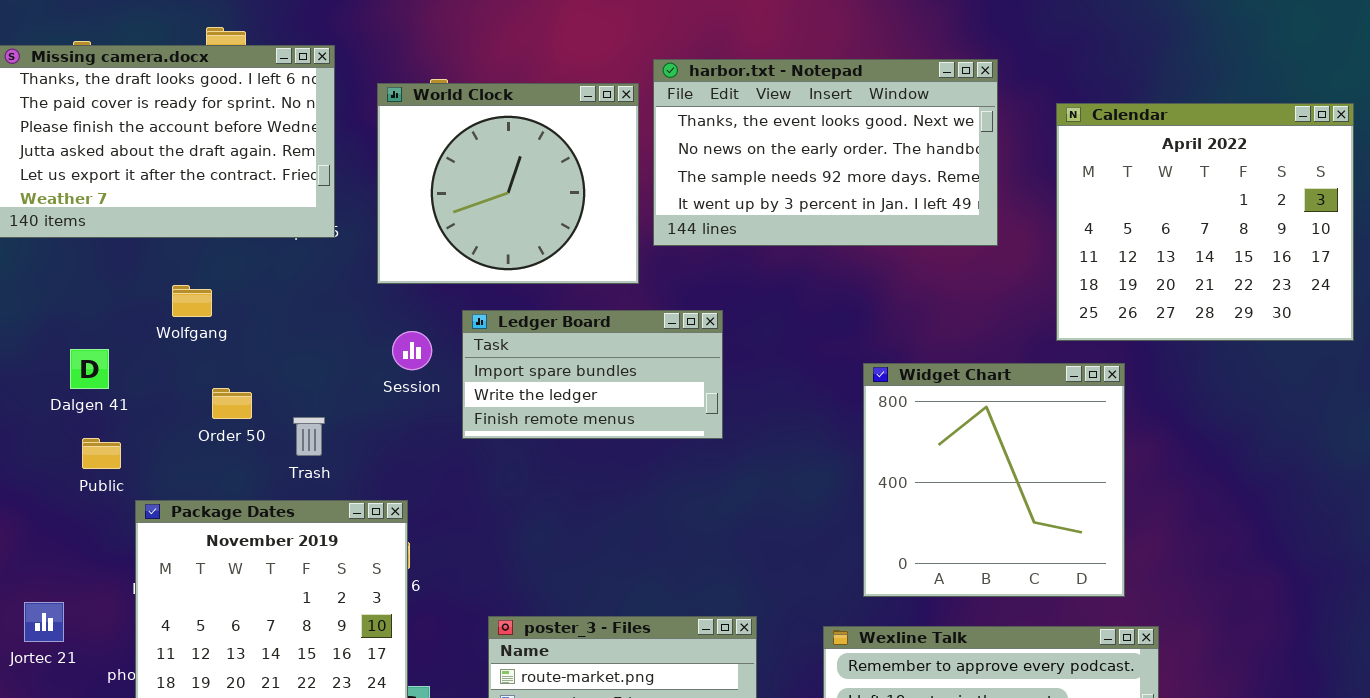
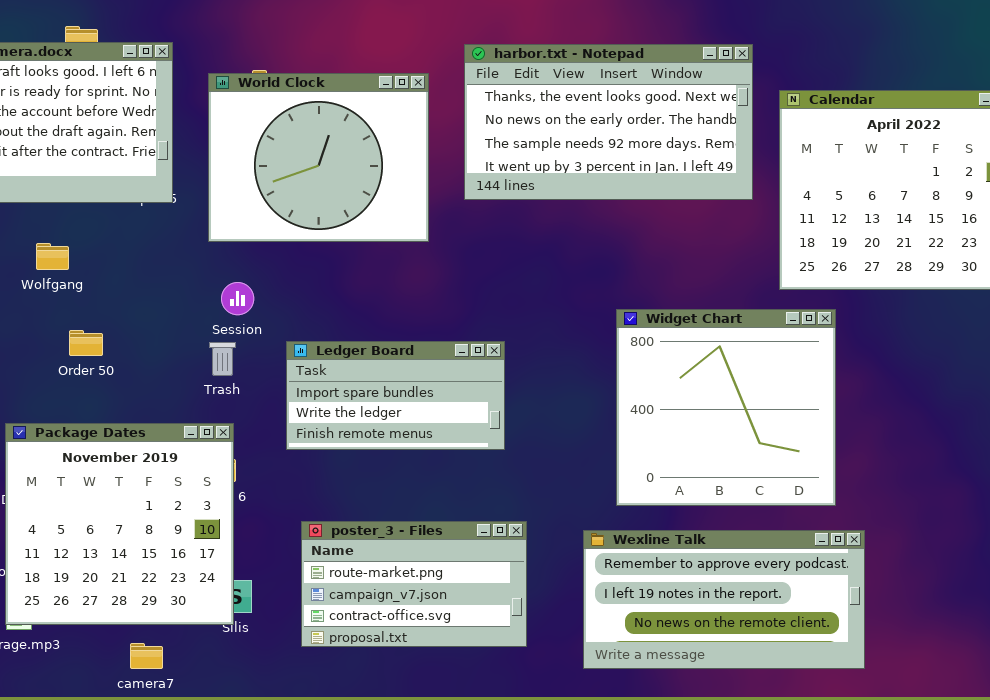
harbor.txt - Notepad: [653,59,998,246] -> [464,44,753,200], moved
Ledger Board: [462,310,723,439] -> [286,341,505,450], moved
Trash: [293,417,325,456] -> [209,342,236,376], moved

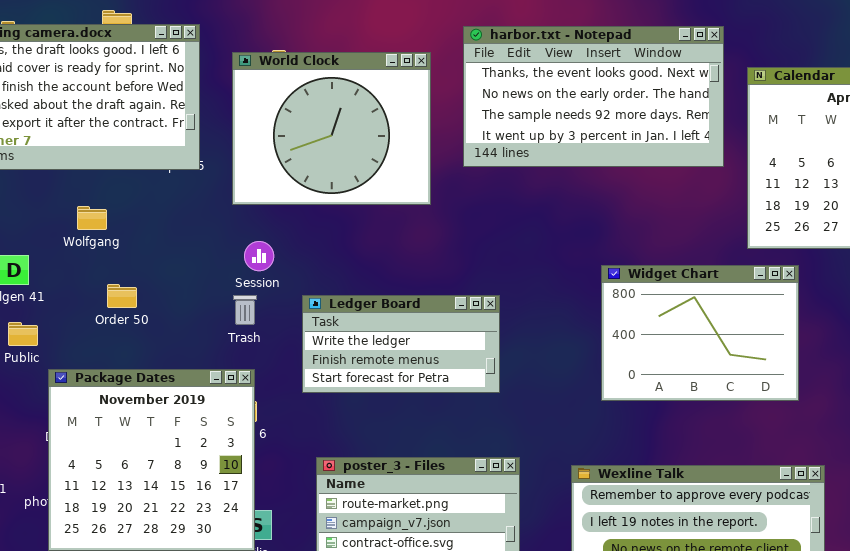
Widget Chart: [616,309,836,506] -> [601,265,799,401], resized
Ledger Board: [286,341,505,450] -> [302,295,500,393], scrolled down 1 row

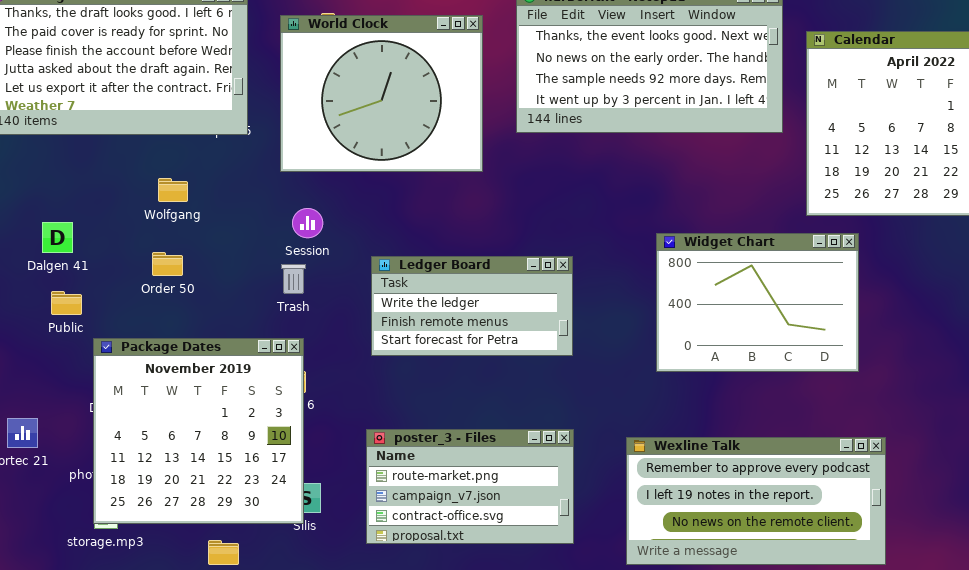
Wolfgang: [77,206,107,230] -> [158,178,188,202], moved
Ledger Board: [302,295,500,393] -> [371,256,573,356], moved

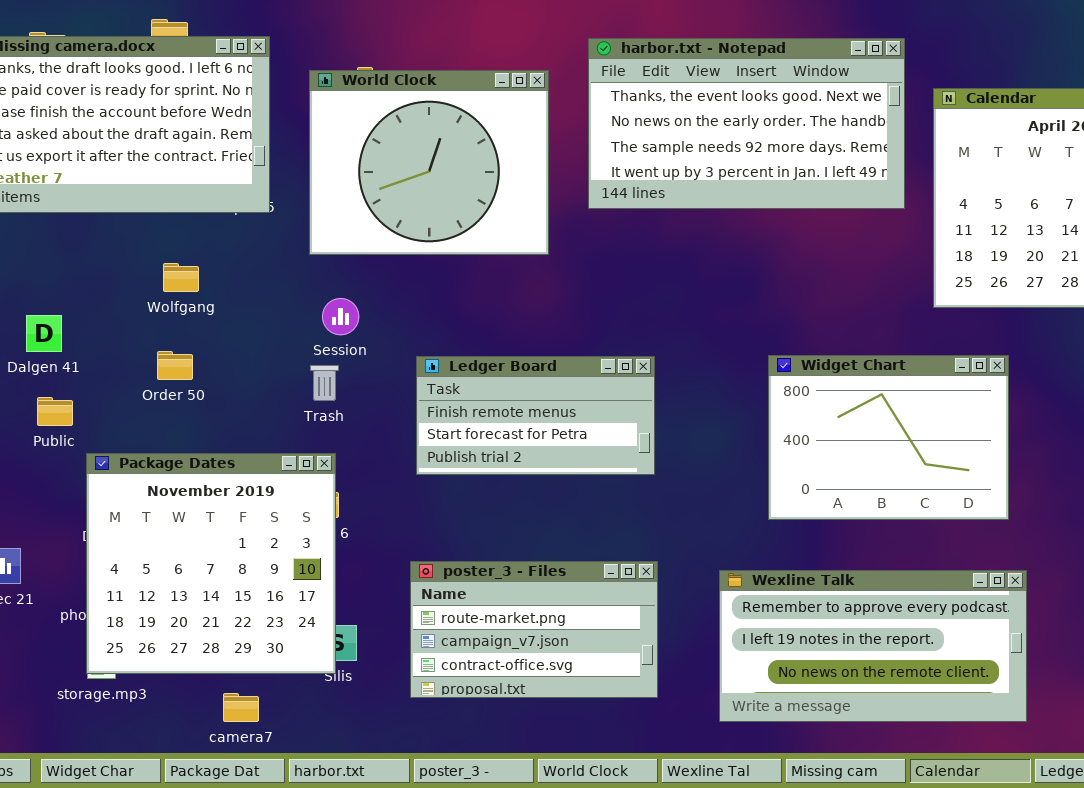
Widget Chart: [656,233,859,372] -> [768,355,1009,520], moved
Ledger Board: [371,256,573,356] -> [416,356,655,475], scrolled down 1 row

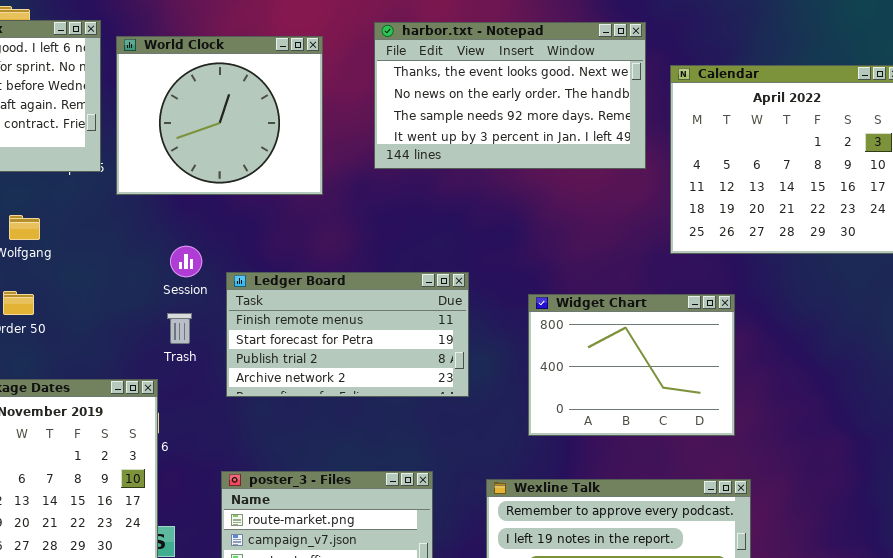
World Clock: [309,70,549,255] -> [116,36,323,195], moved
Session: [322,298,359,335] -> [170,246,202,277], moved
Ledger Board: [416,356,655,475] -> [226,272,469,397], resized
Trash: [310,365,339,401] -> [167,313,192,344], moved

